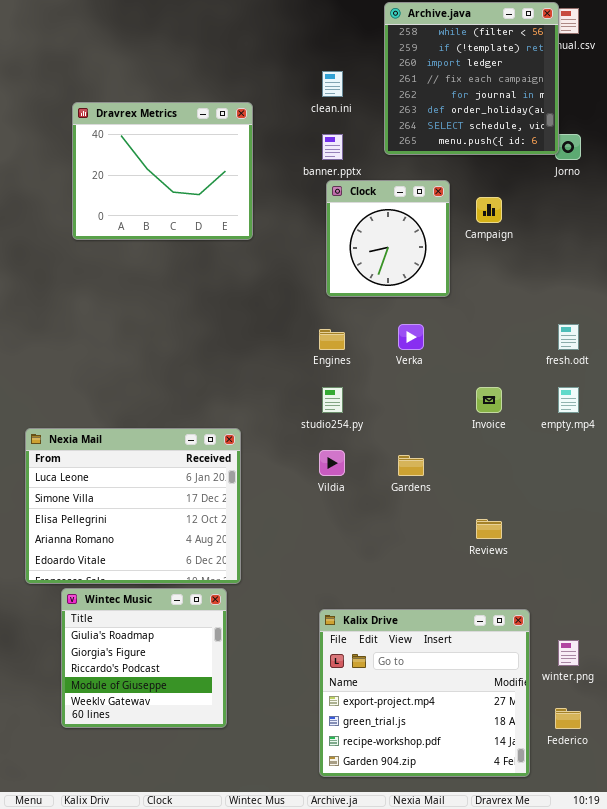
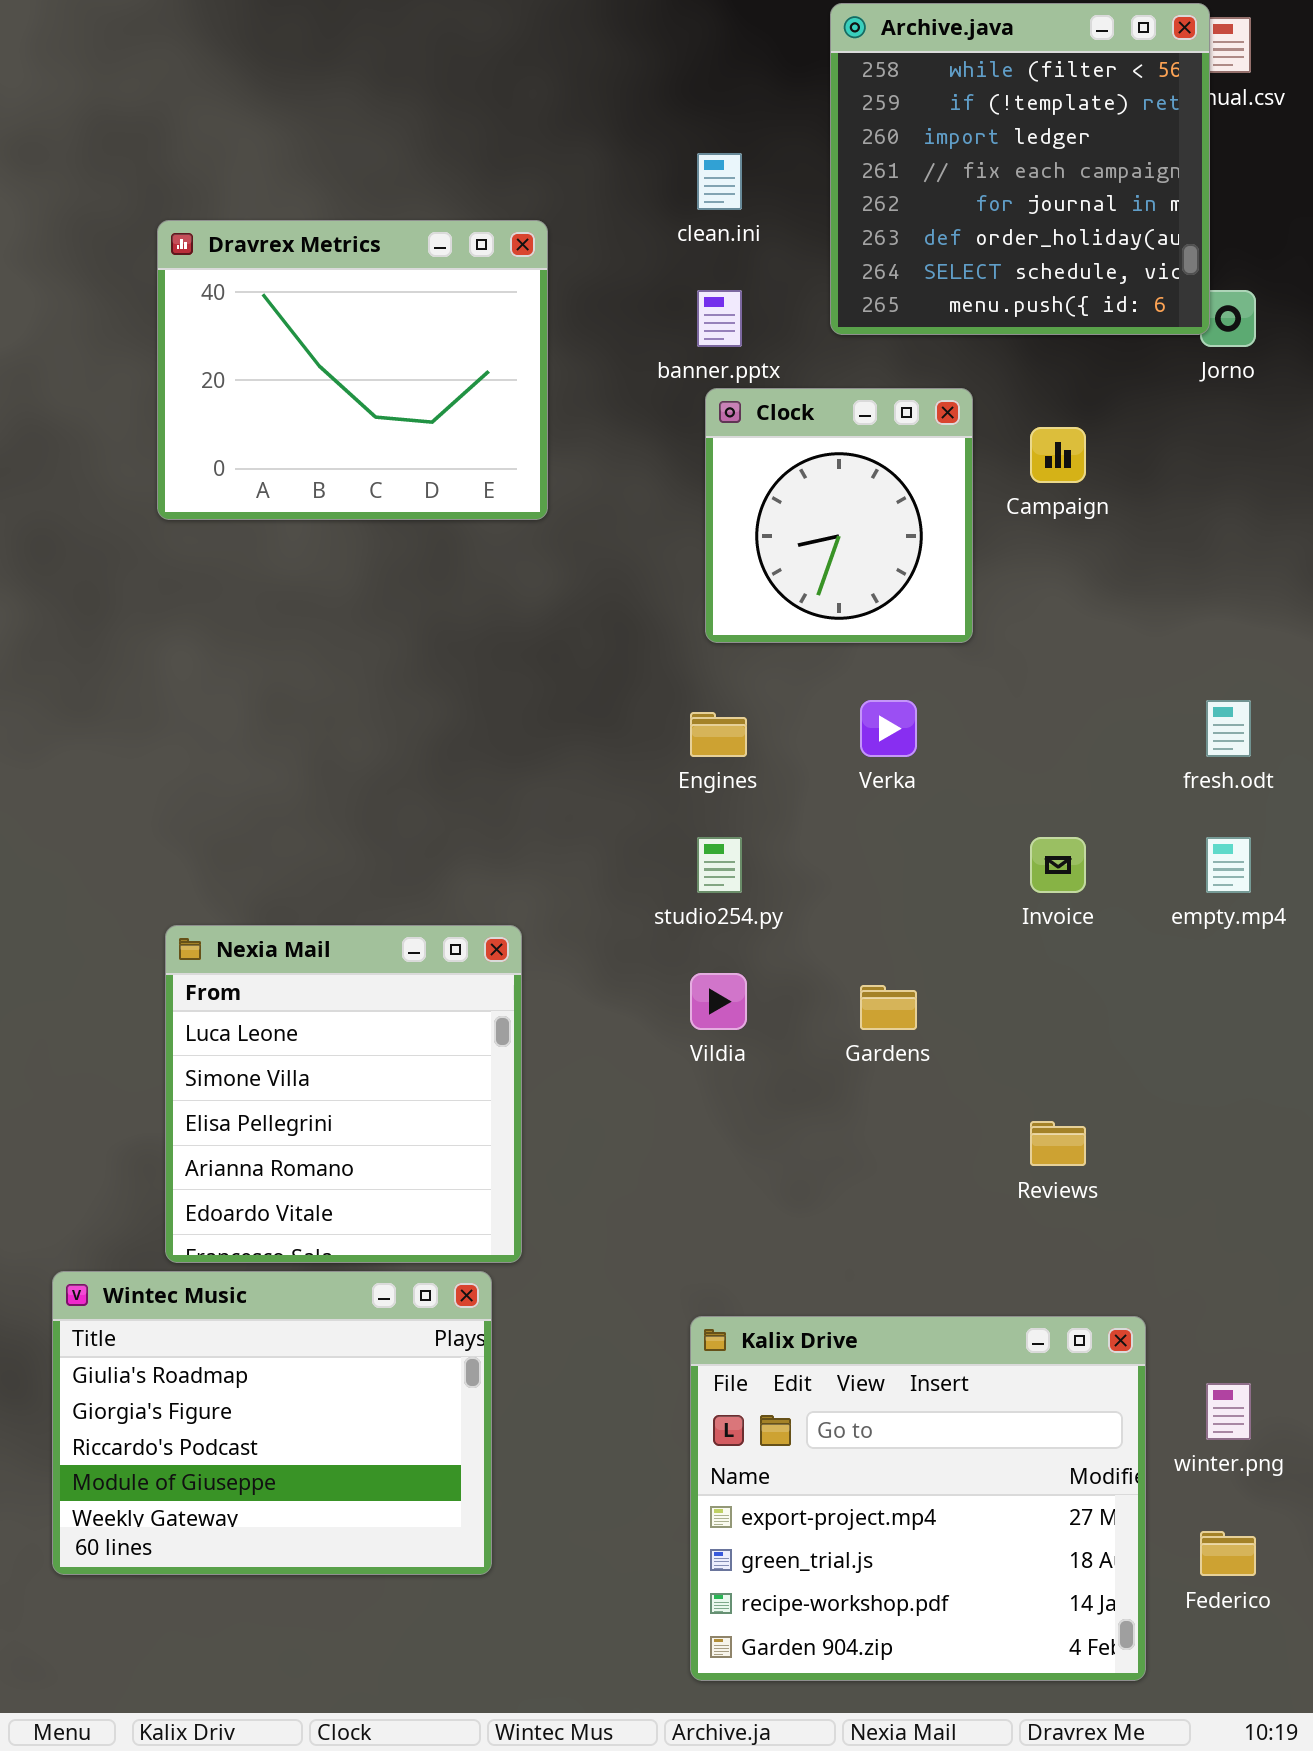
Nexia Mail: [25,428,241,584] -> [165,925,522,1263], resized
Wintec Music: [61,588,227,728] -> [52,1271,492,1575], resized

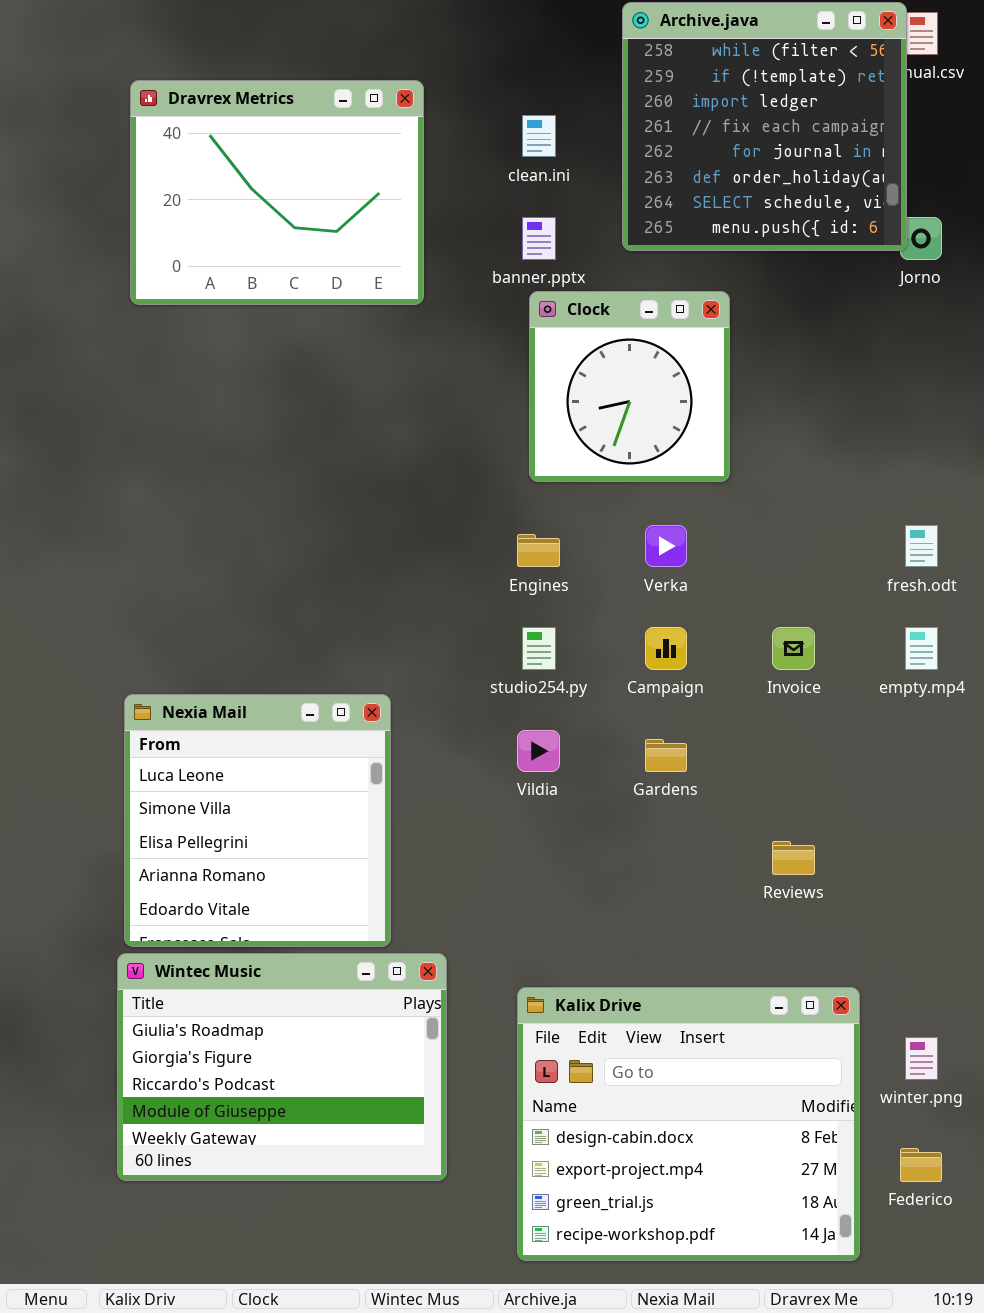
Dravrex Metrics: [157,220,548,520] -> [130,80,424,305], moved
Campaign: [1030,427,1086,483] -> [645,627,687,670], moved
Wintec Music: [52,1271,492,1575] -> [117,953,447,1181], moved
Kalix Drive: [690,1316,1146,1681] -> [517,987,860,1261], scrolled up 1 row

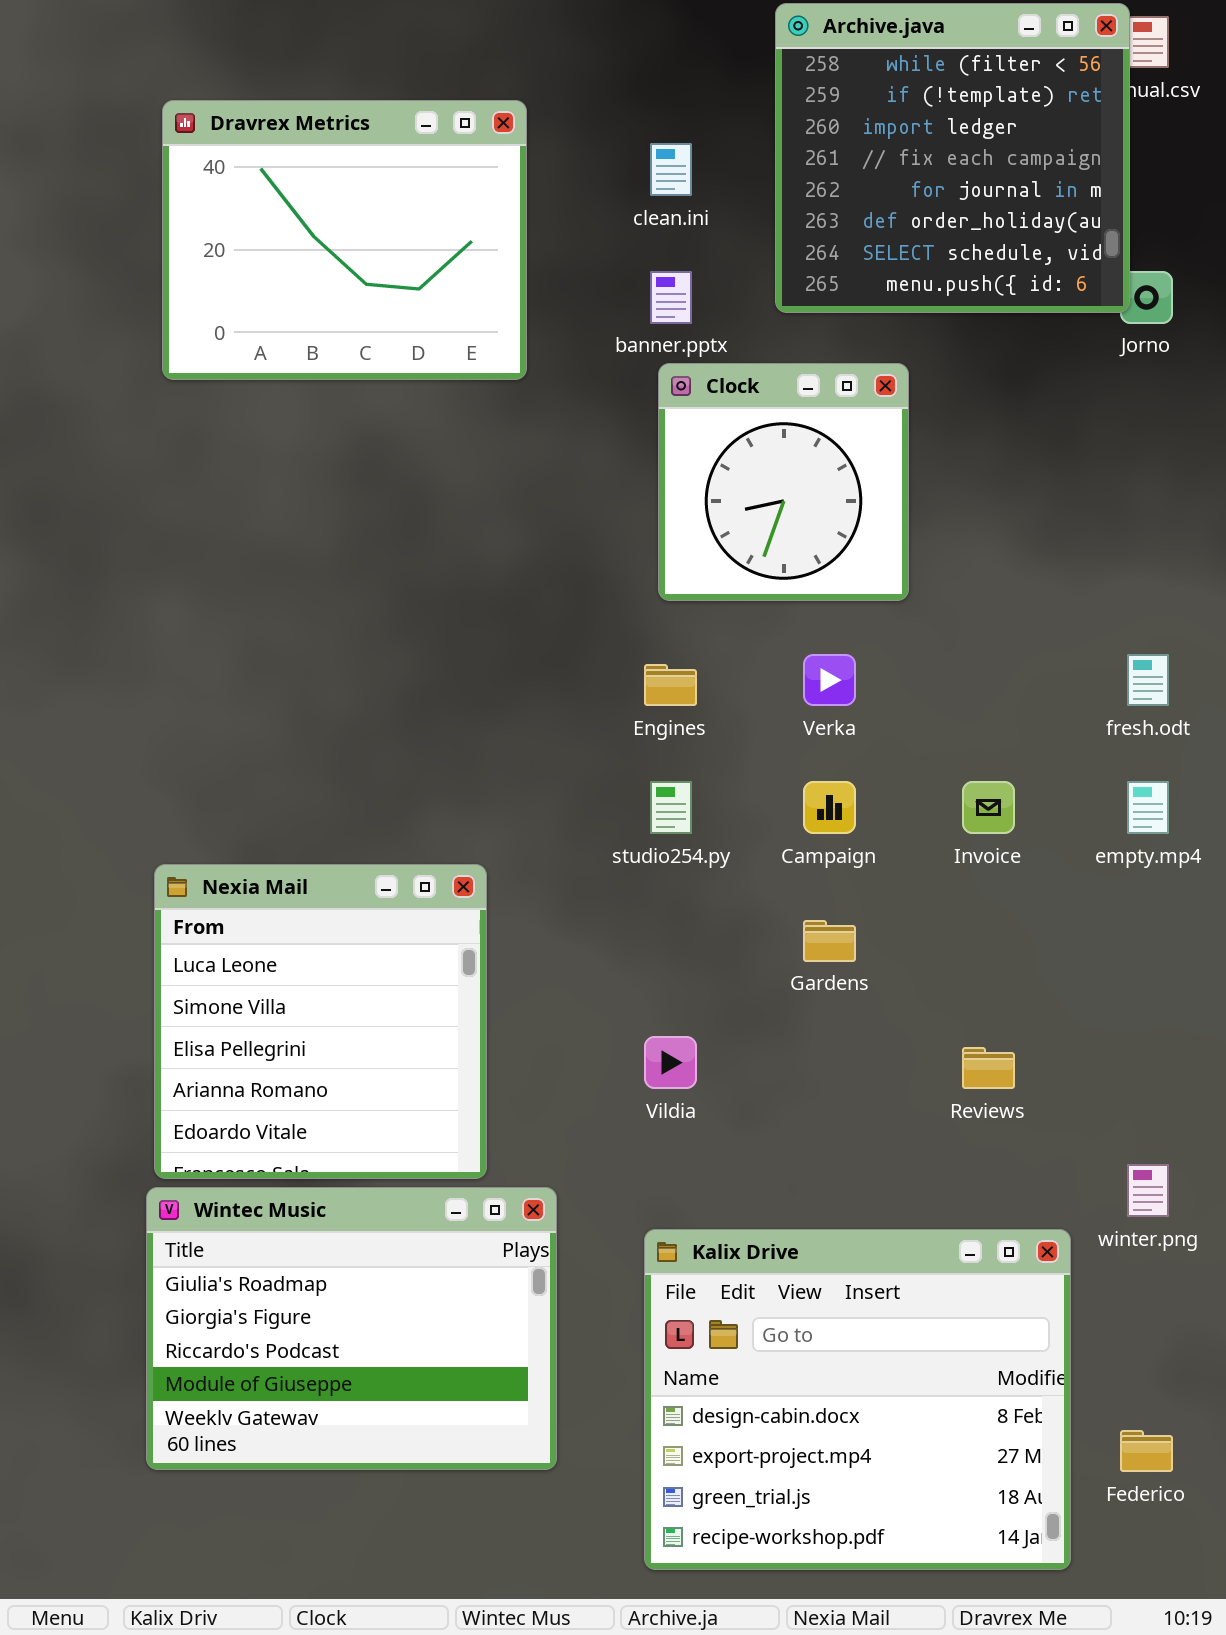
Vildia: [517,730,560,772] -> [644,1036,697,1089], moved
winter.png: [905,1037,938,1080] -> [1127,1164,1169,1217], moved

